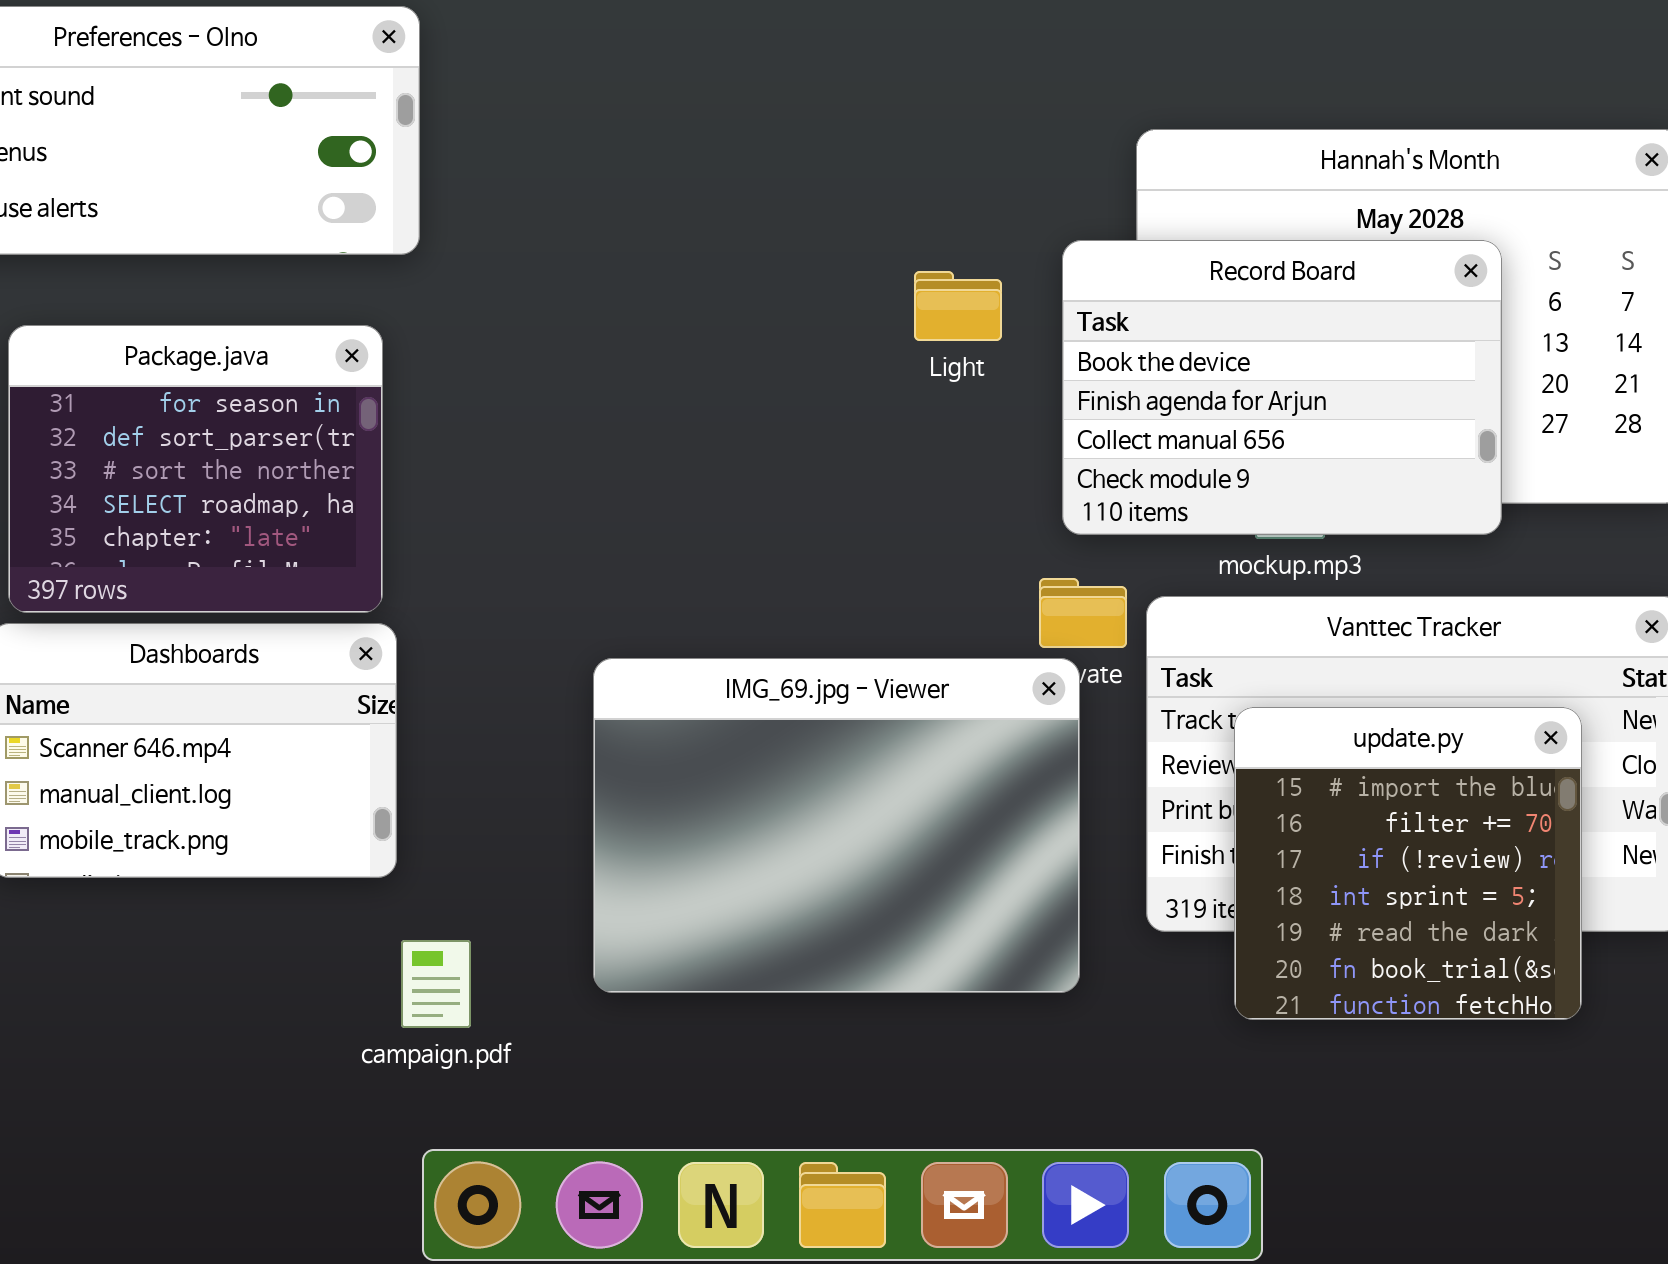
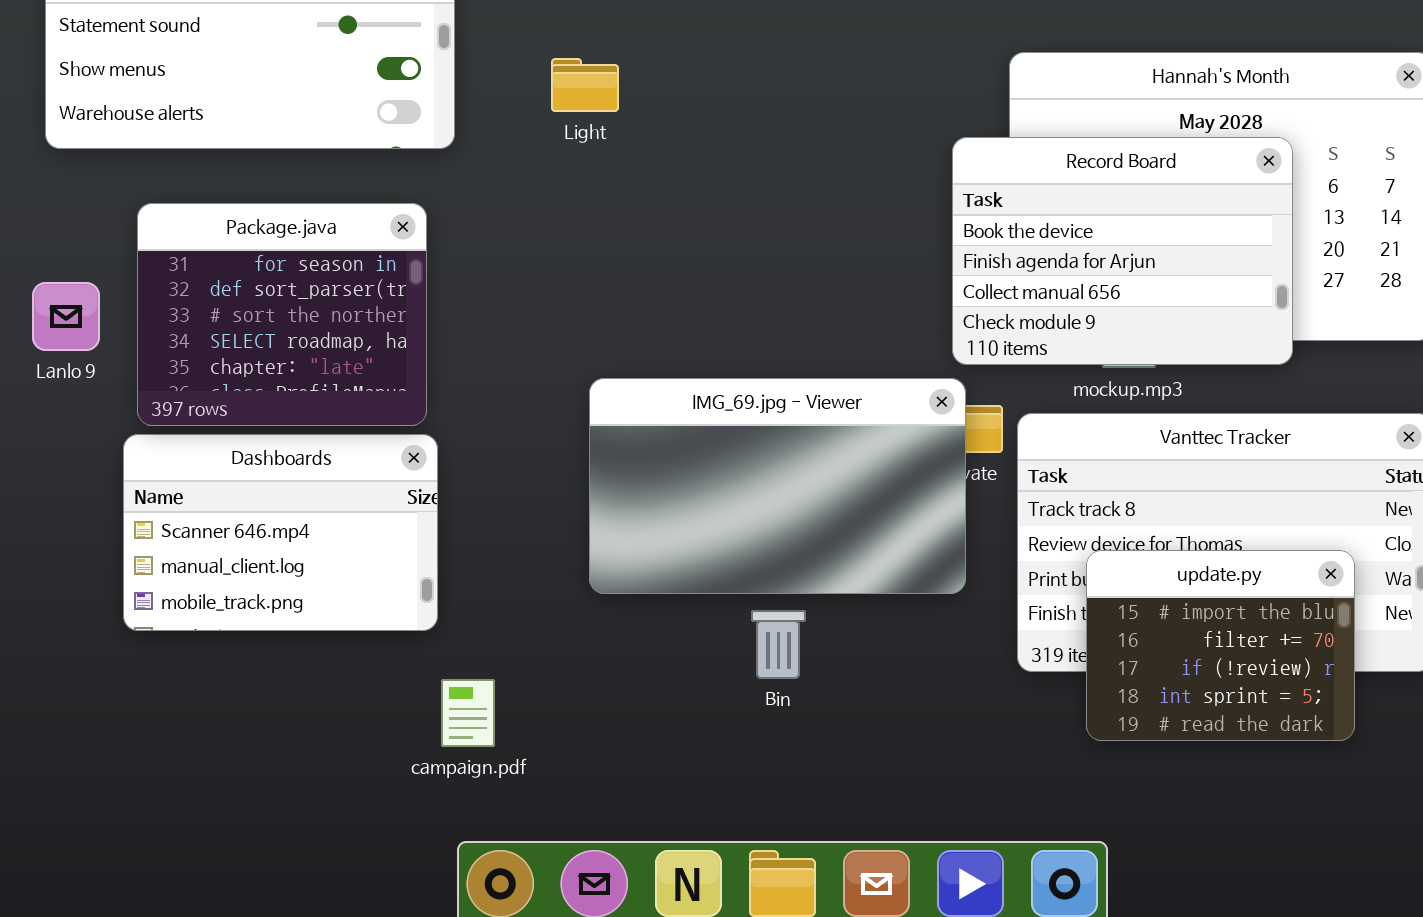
Light: [914,271,1002,341] -> [551,58,619,112], moved
IMG_69.jpg - Viewer: [593,658,1080,993] -> [589,378,966,594], moved, resized
update.py: [1234,707,1582,1020] -> [1086,550,1355,741], resized

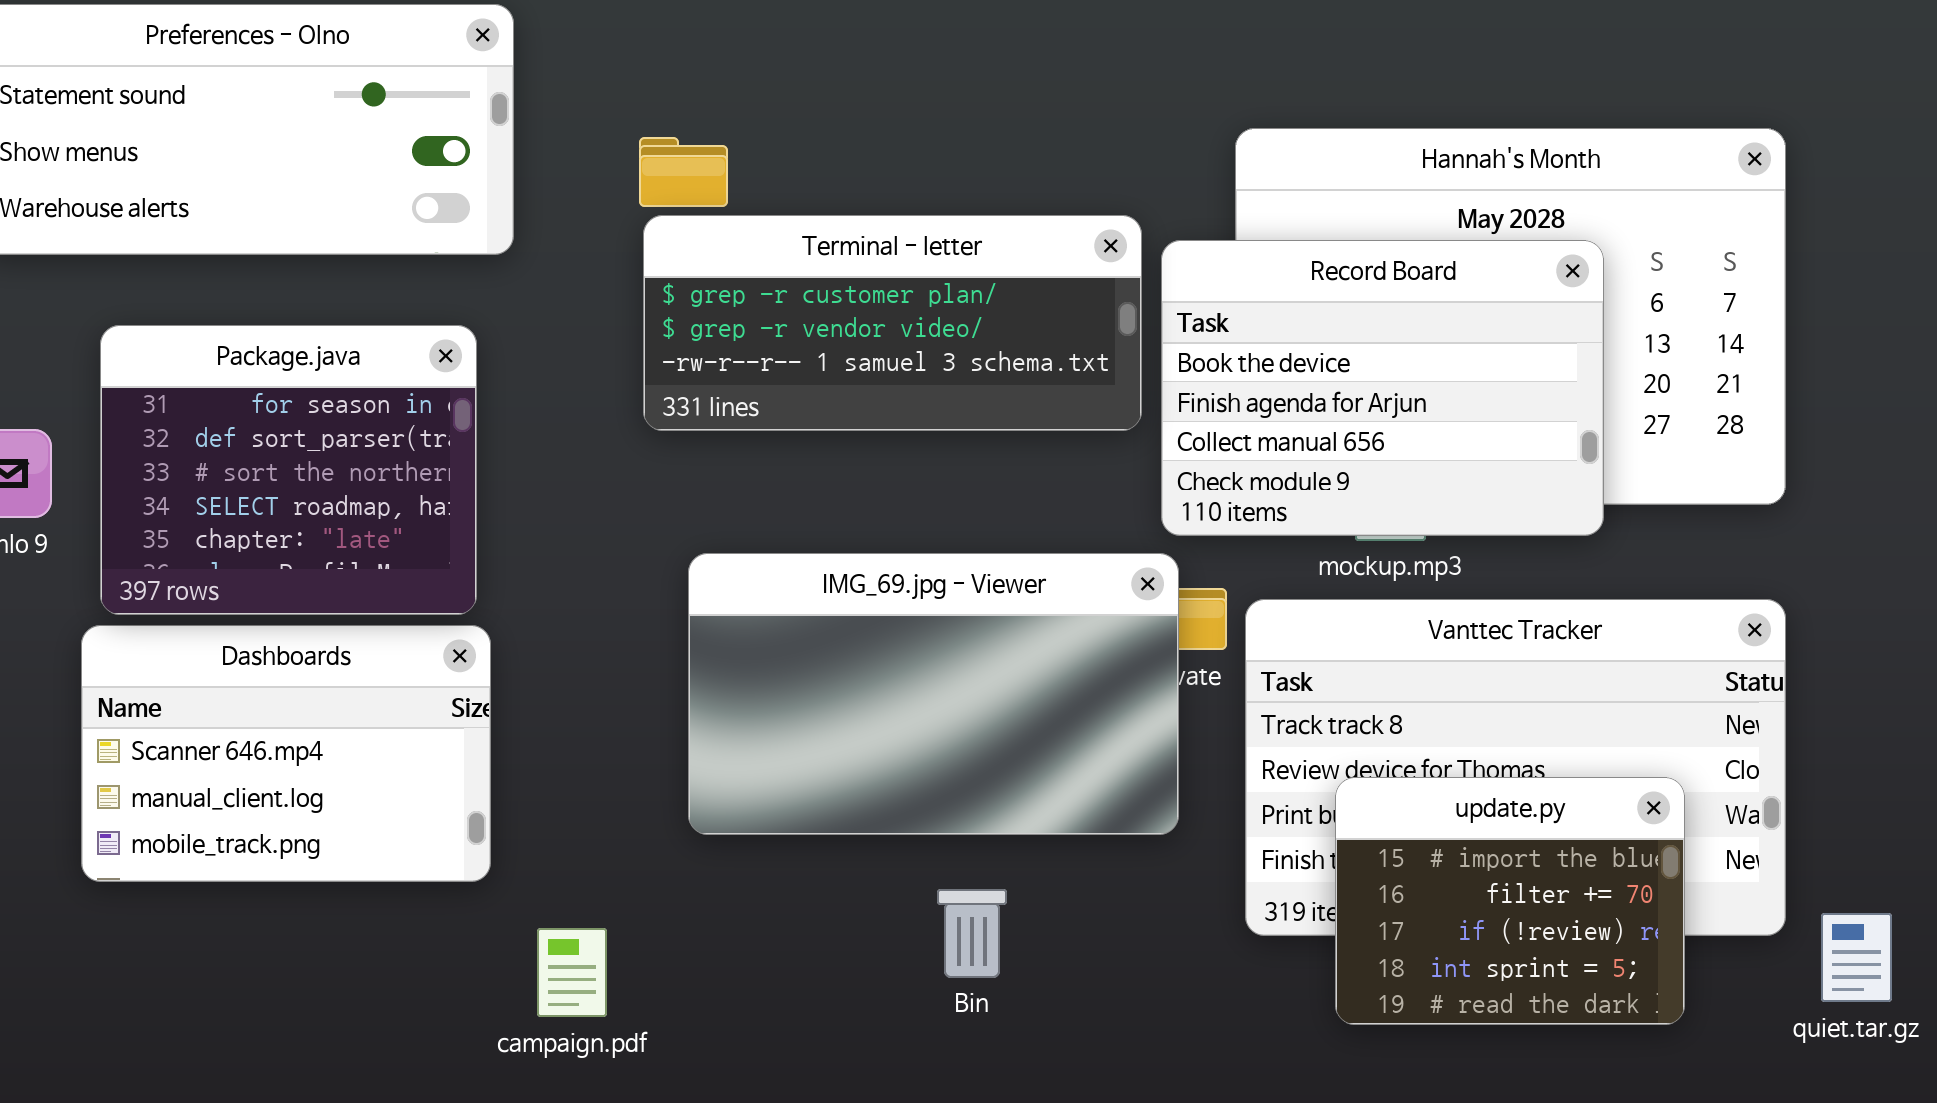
Terminal - letter: none -> [643,215,1142,431], opened
Bin: [751,610,806,679] -> [937,889,1007,978], moved
campaign.pdf: [441,679,495,747] -> [537,928,607,1017], moved

